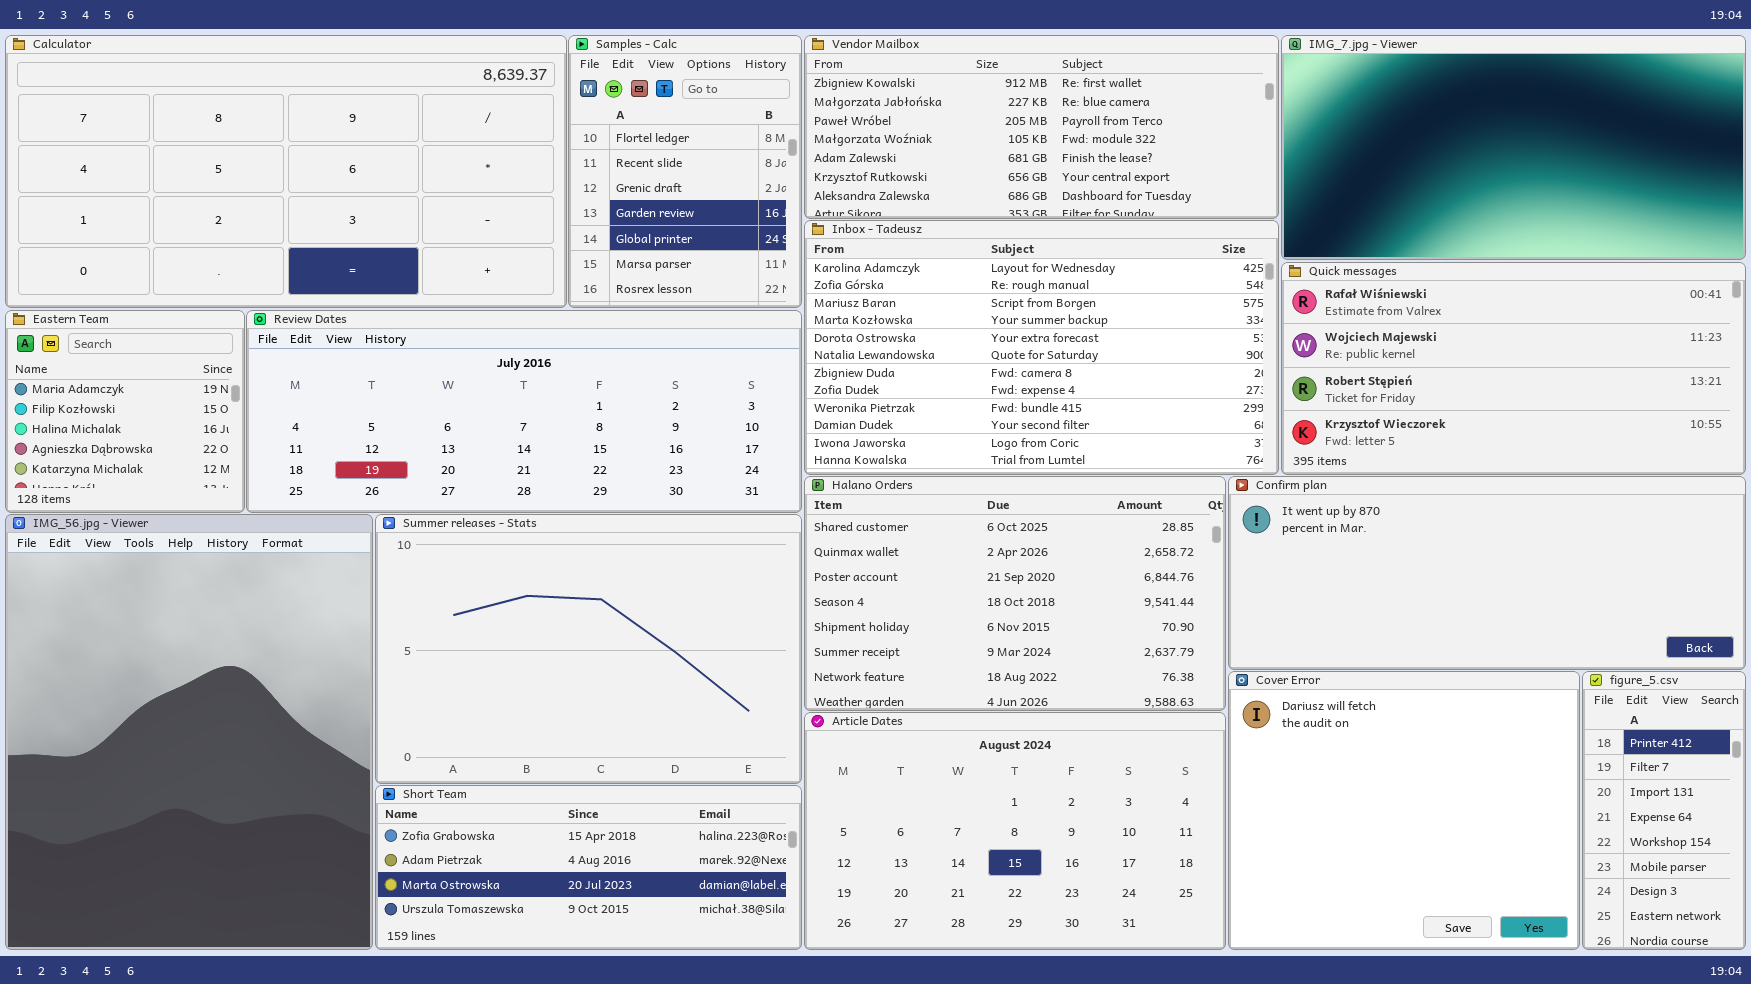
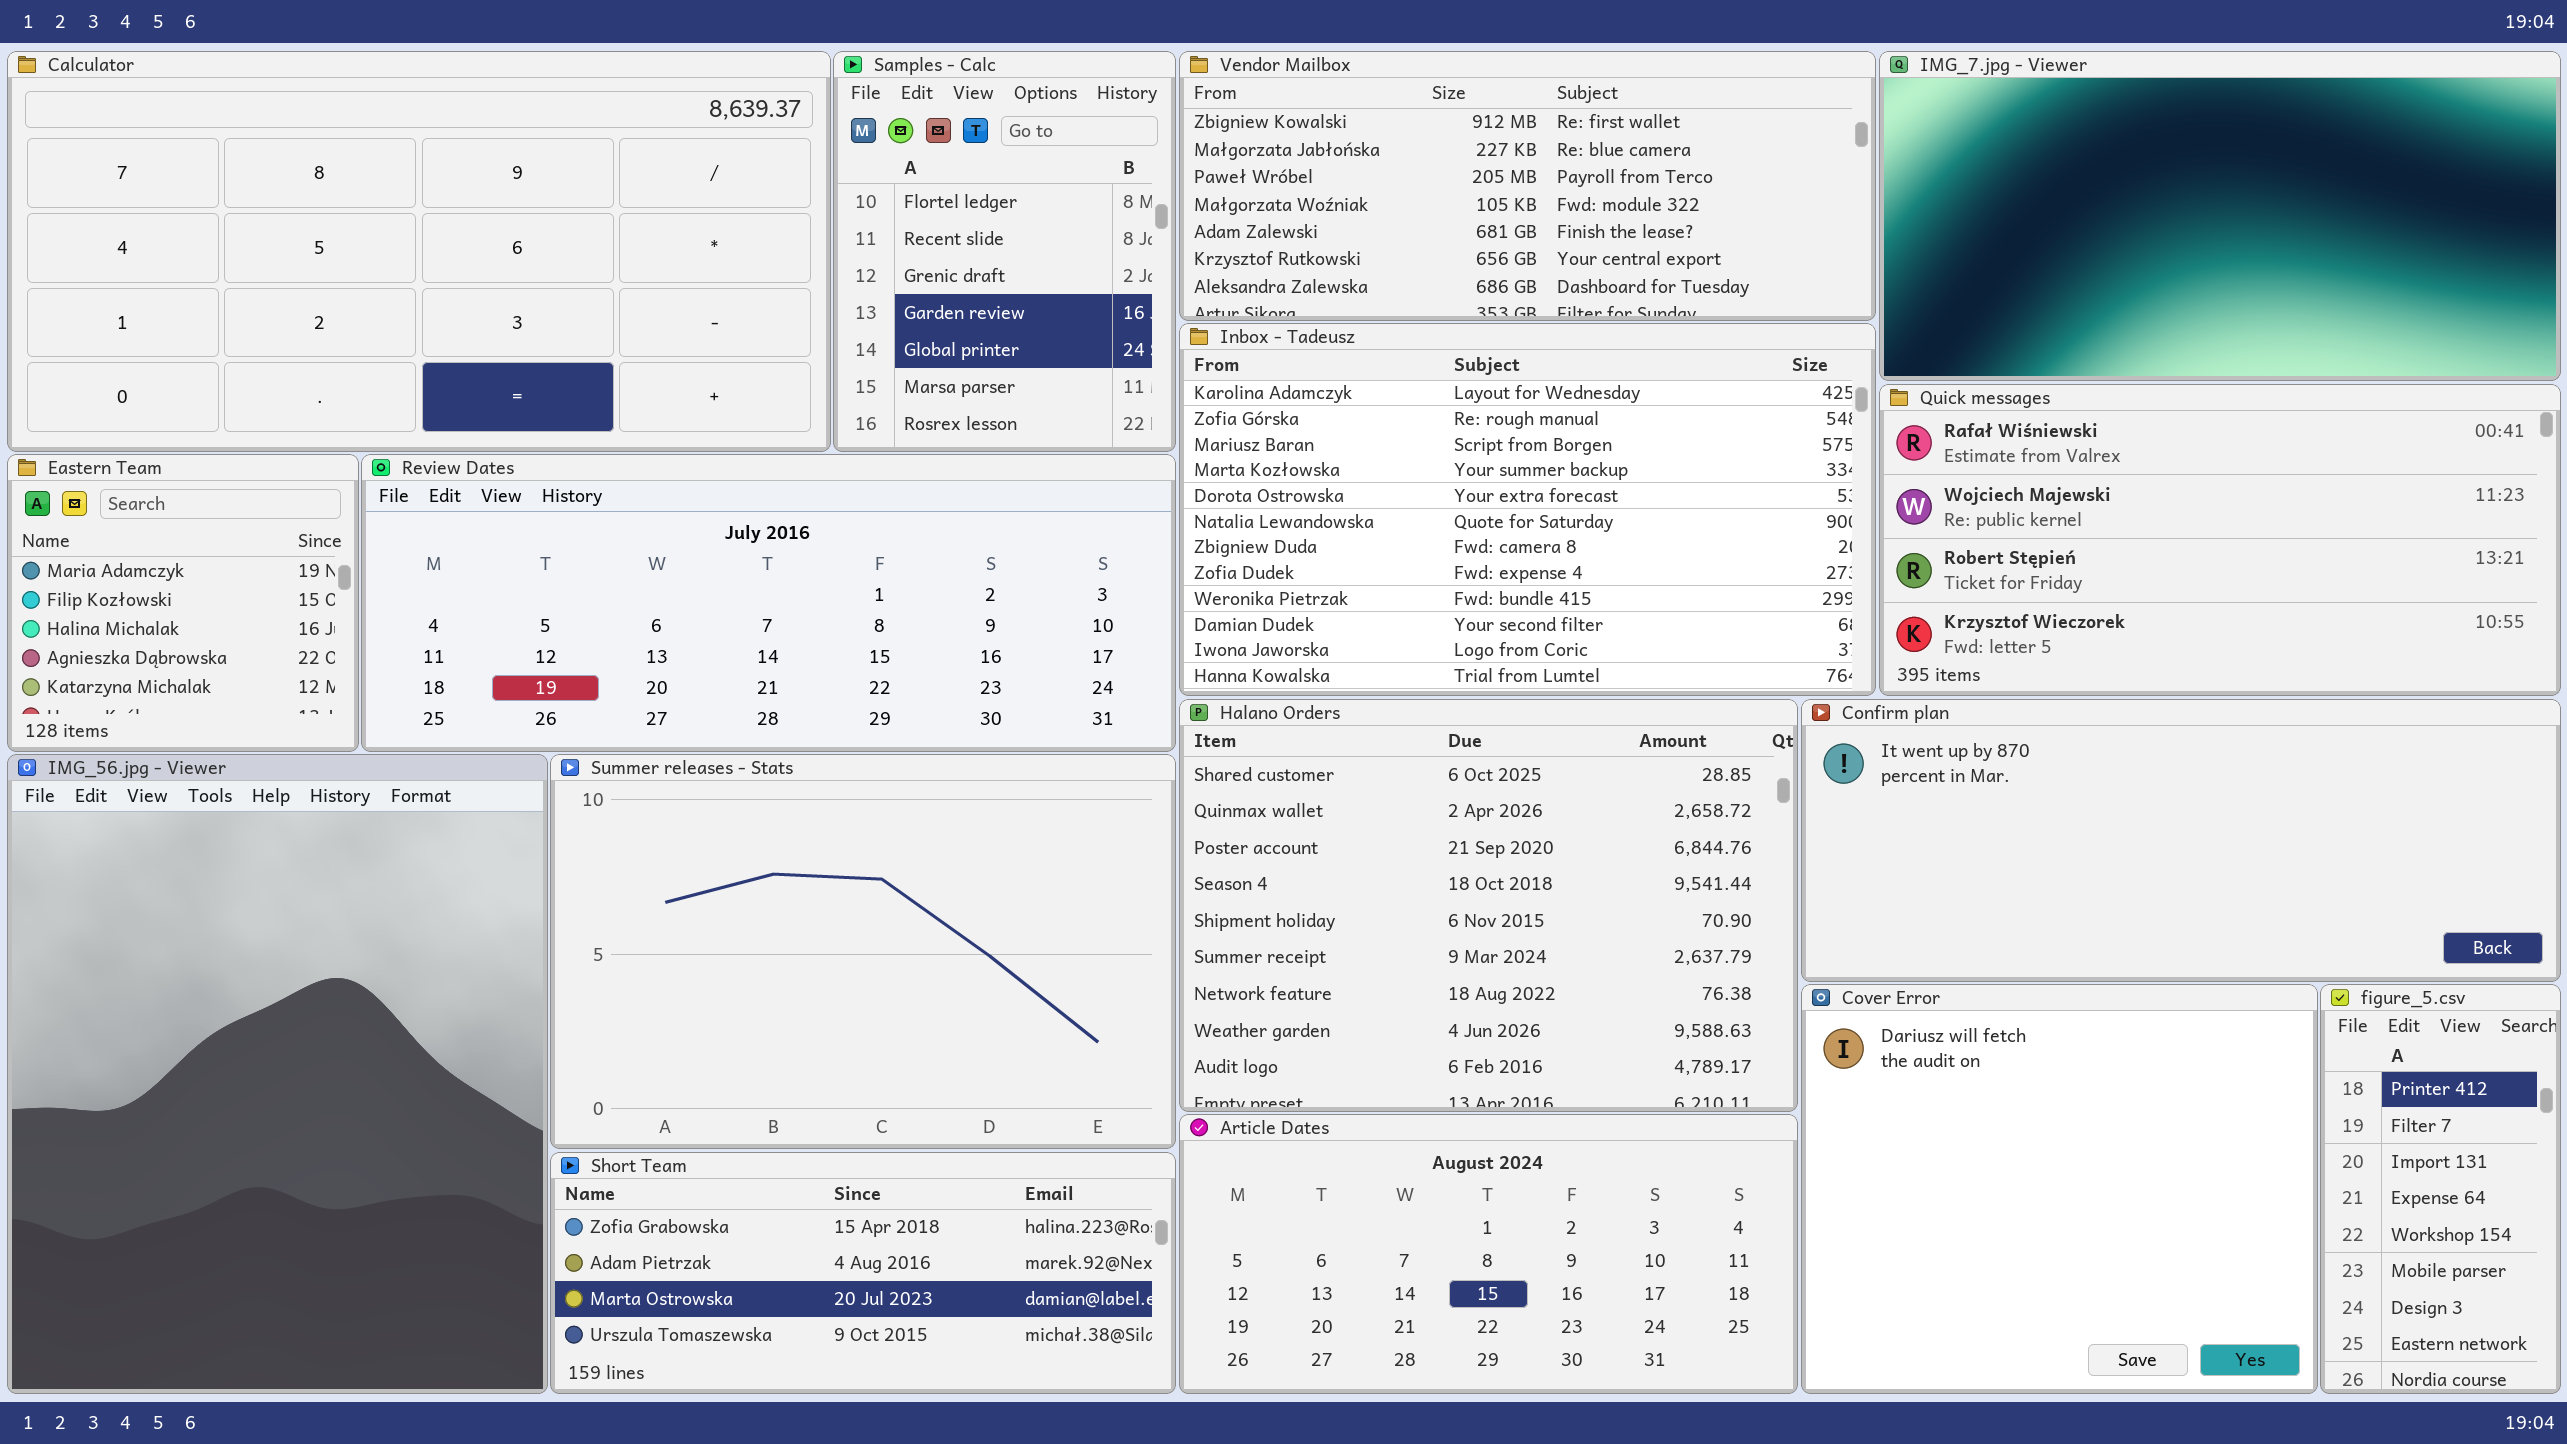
Halano Orders: [804,476,1226,711] -> [1179,699,1798,1112], resized
Article Dates: [804,712,1226,950] -> [1179,1114,1798,1394], resized

